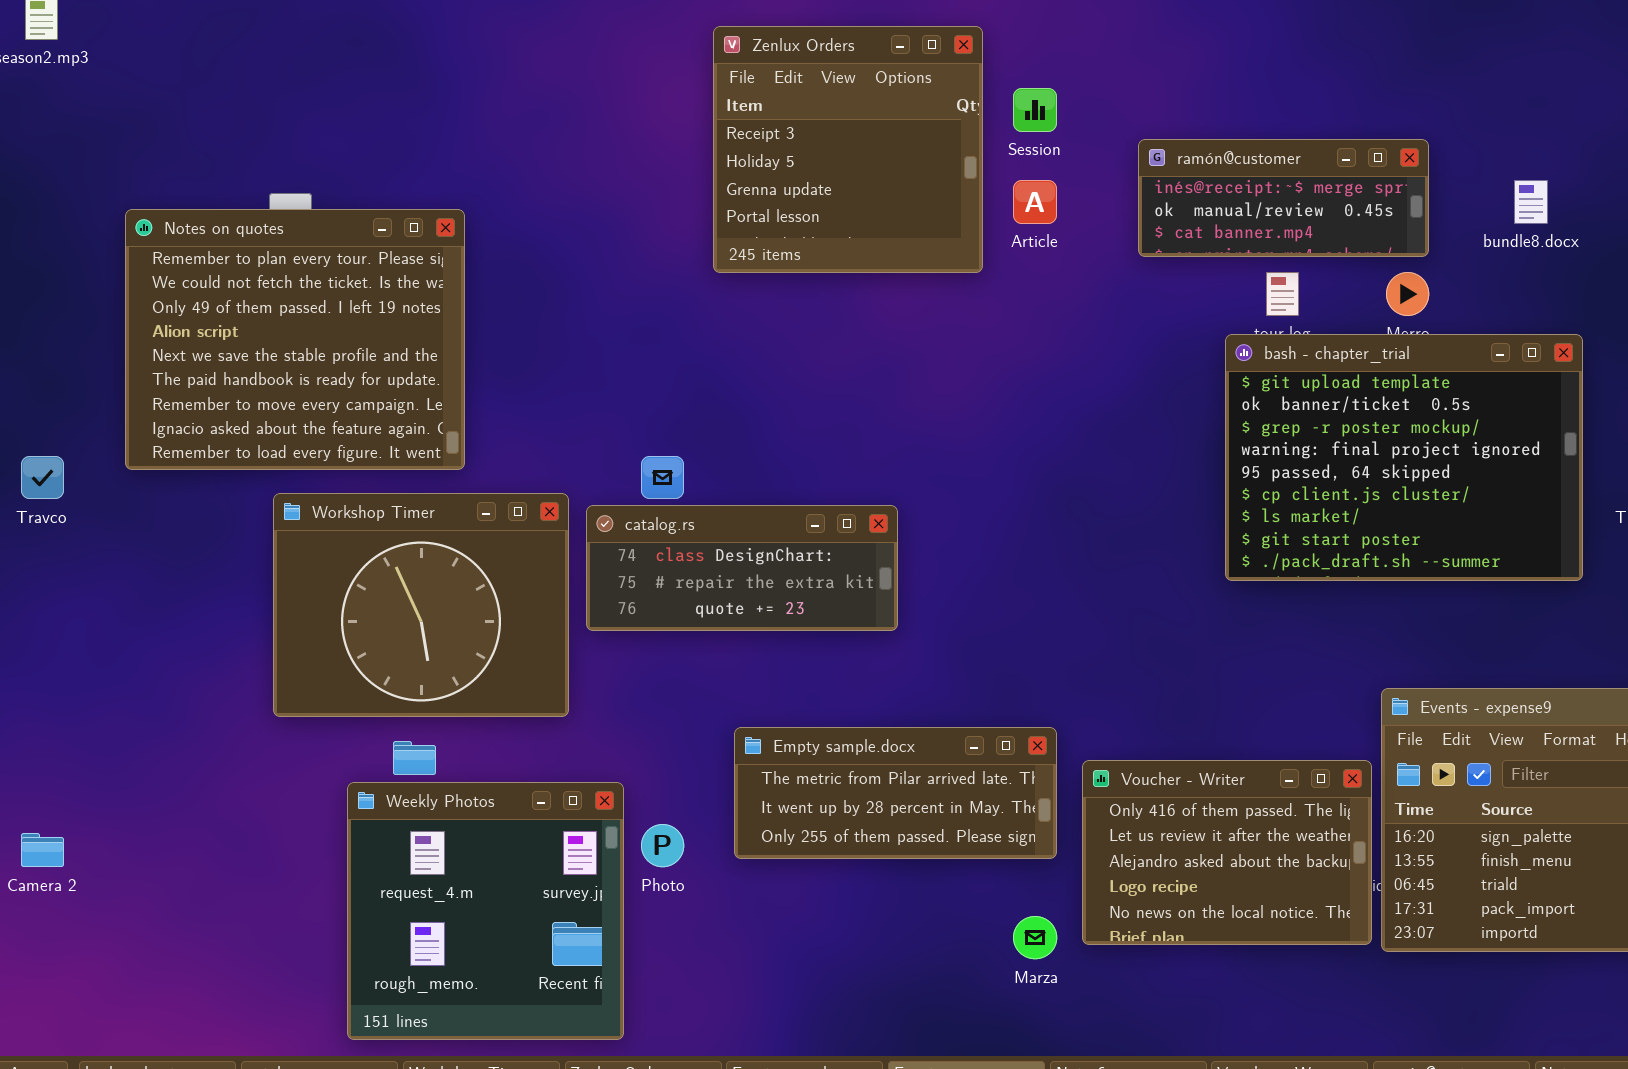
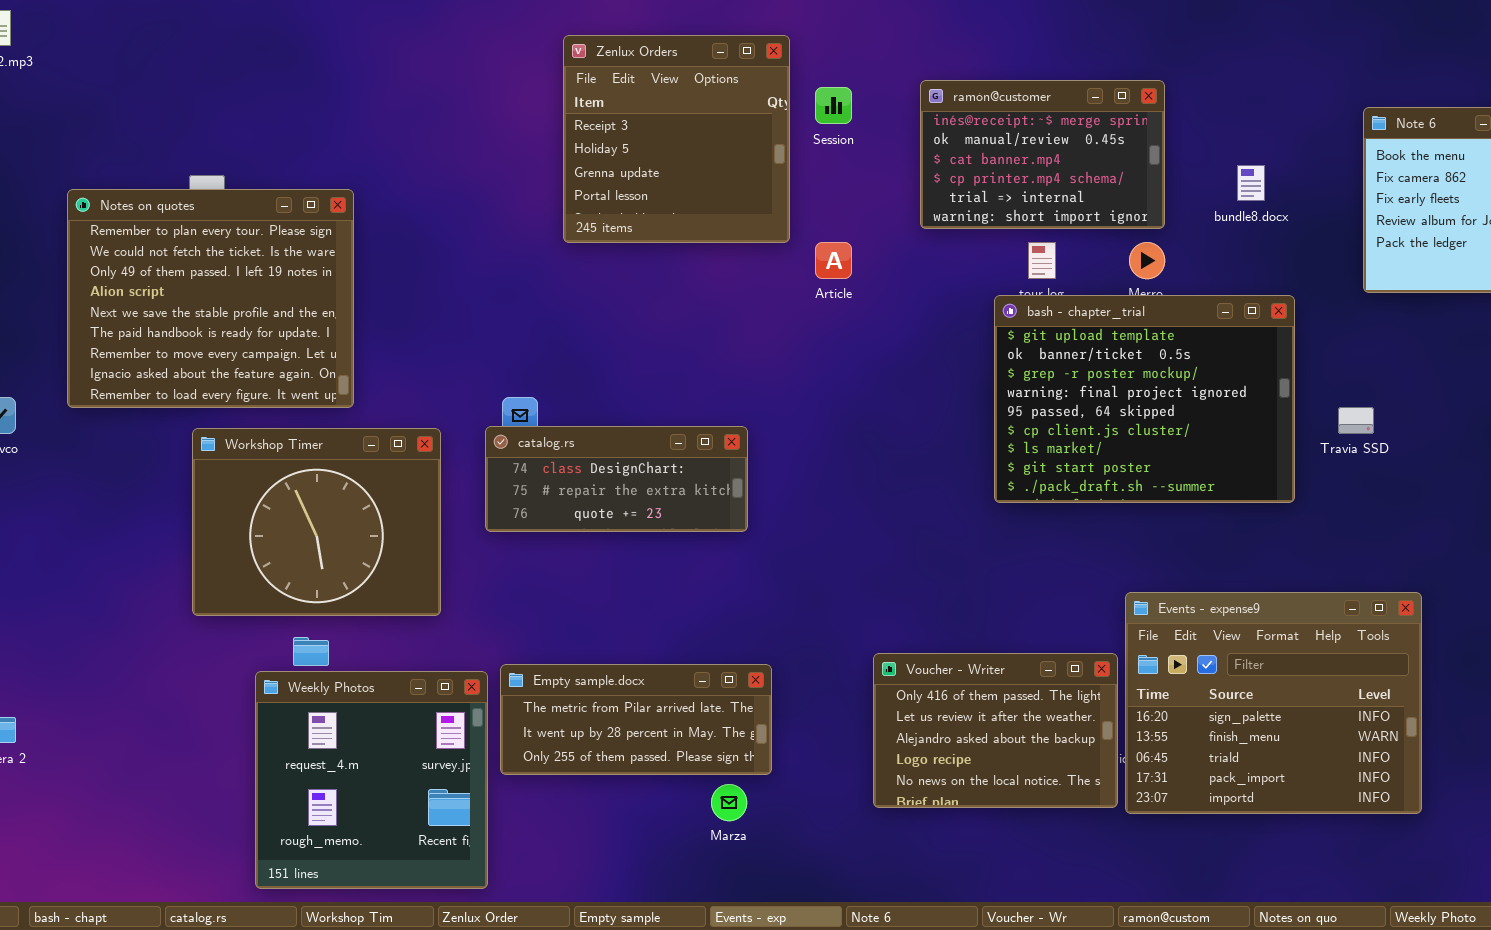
ramón@customer: [1138,139,1429,257] -> [920,80,1165,229], resized
Article: [1013,180,1057,224] -> [815,242,852,279], moved
catalog.rs: [586,505,898,631] -> [485,426,748,532], moved
Empty sample.docx: [734,727,1057,859] -> [500,664,772,775], moved
Marza: [1013,916,1057,959] -> [711,784,747,821], moved

